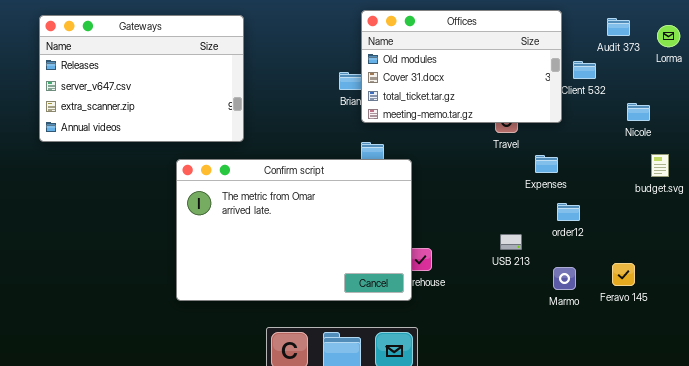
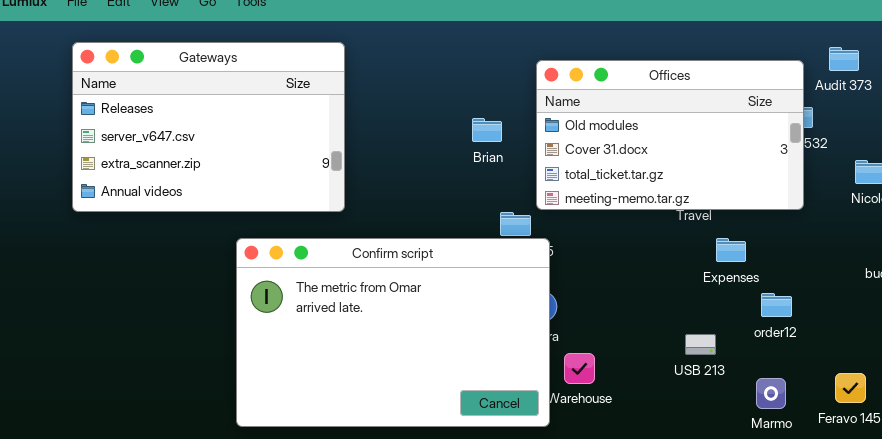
Offices: [361,10,562,123] -> [536,60,804,210], moved
Expenses: [535,155,558,173] -> [716,238,746,262], moved
Confirm script: [176,159,412,301] -> [236,238,550,427], moved

